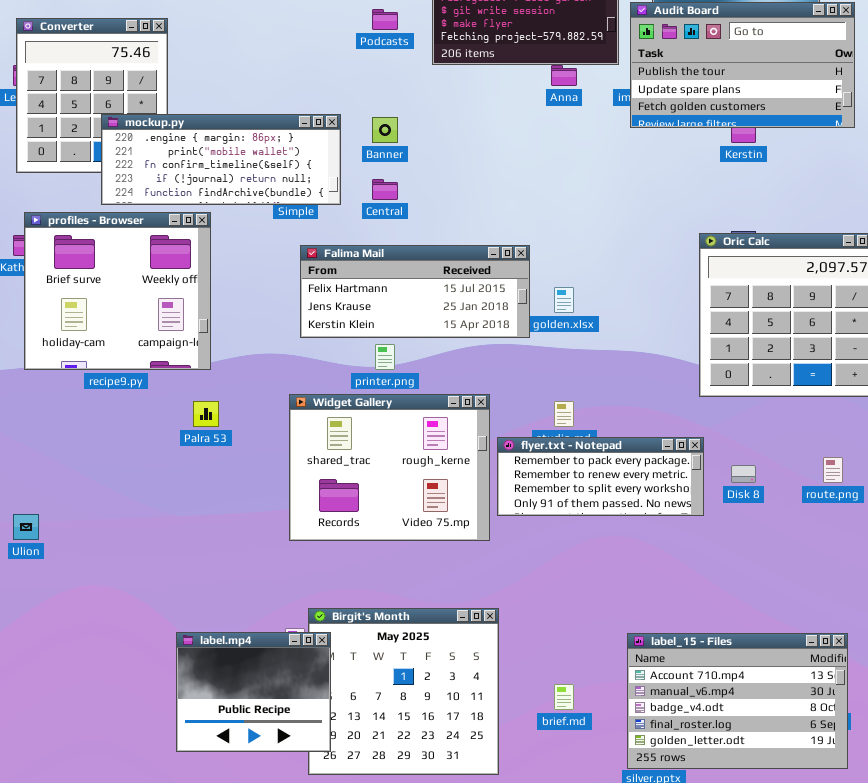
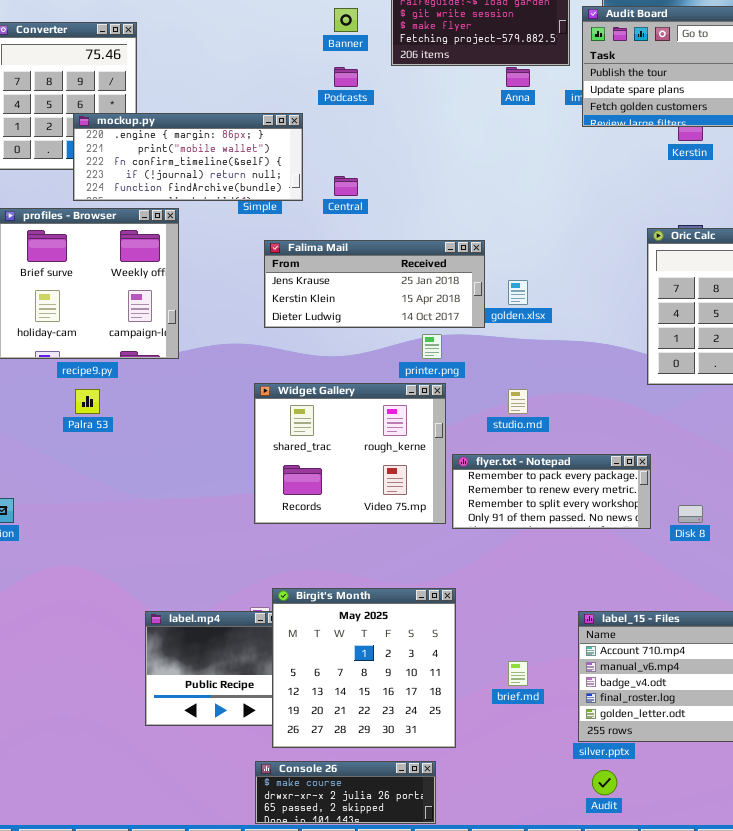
Podcasts: [372,9,398,30] -> [334,67,358,87], moved
Banner: [372,117,398,143] -> [334,8,358,32], moved
Falima Mail: [300,245,530,338] -> [264,240,485,328], scrolled down 1 row
printer.png: [375,344,395,370] -> [422,334,442,359], moved
Palra 53: [193,401,219,427] -> [75,389,100,414], moved
flyer.txt - Notepad: [497,437,704,516] -> [452,454,651,529], moved
Disk 8: [731,465,756,483] -> [678,505,703,523], moved
Birgit's Month: [308,608,499,775] -> [272,588,456,748], raised

